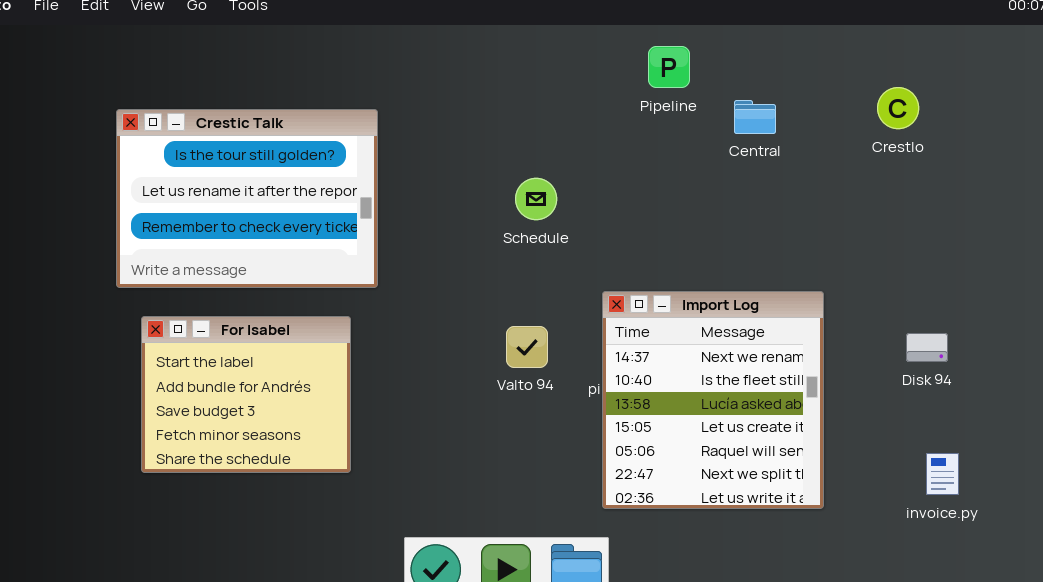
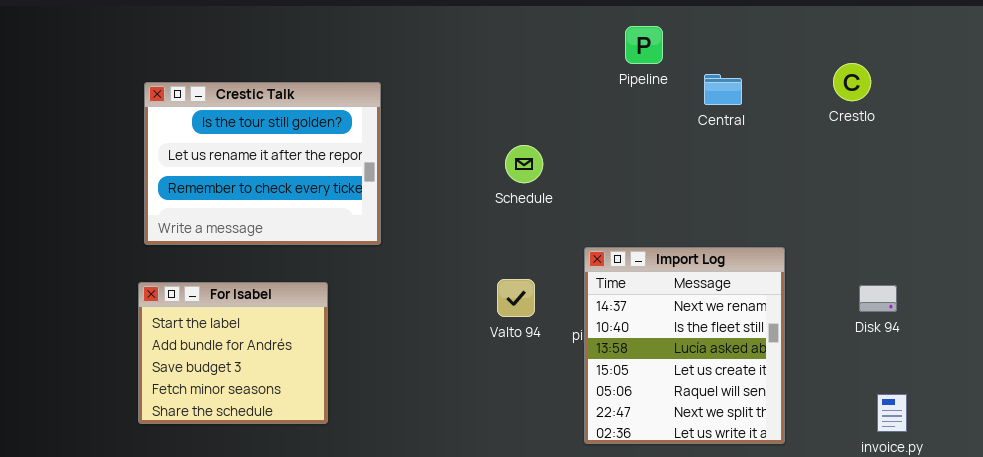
For Isabel: [141,316,351,473] -> [138,282,328,424], moved

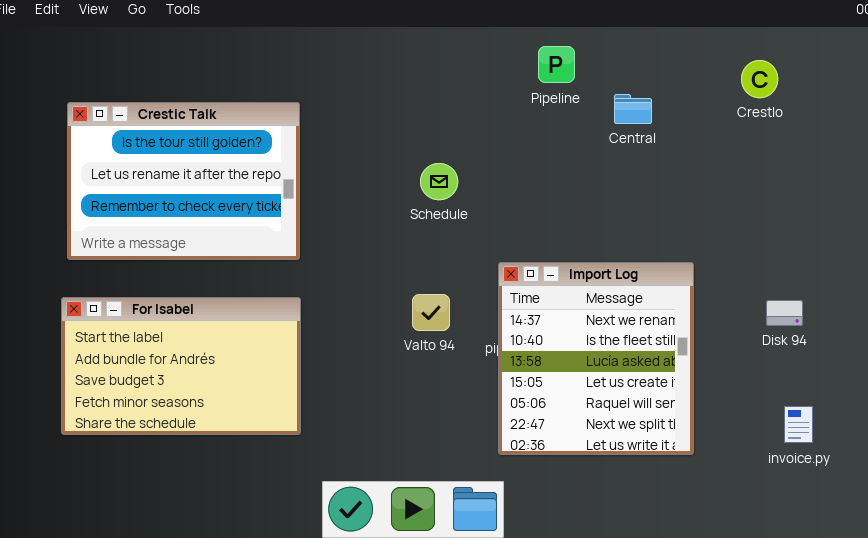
Crestlo: [833,63,871,101] -> [741,60,778,98], moved
For Isabel: [138,282,328,424] -> [61,297,301,435], resized

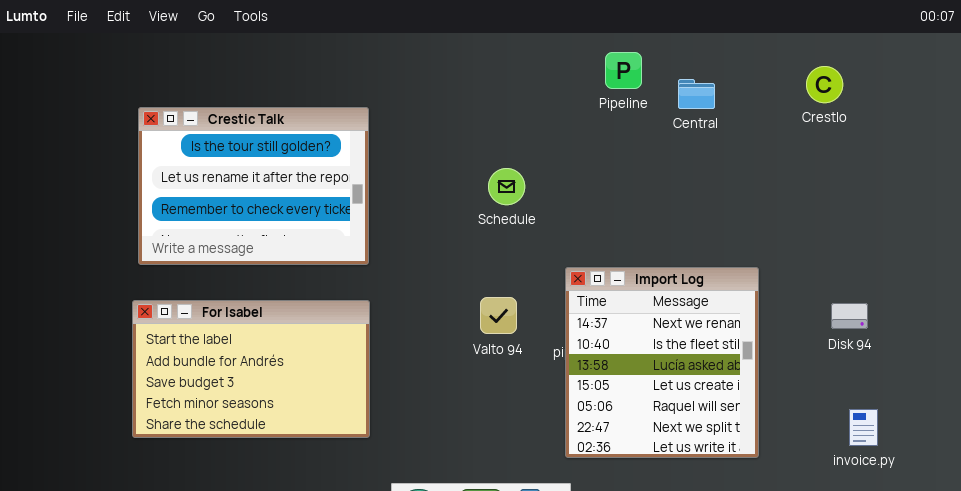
Central: [614,94,652,124] -> [678,79,715,109], moved

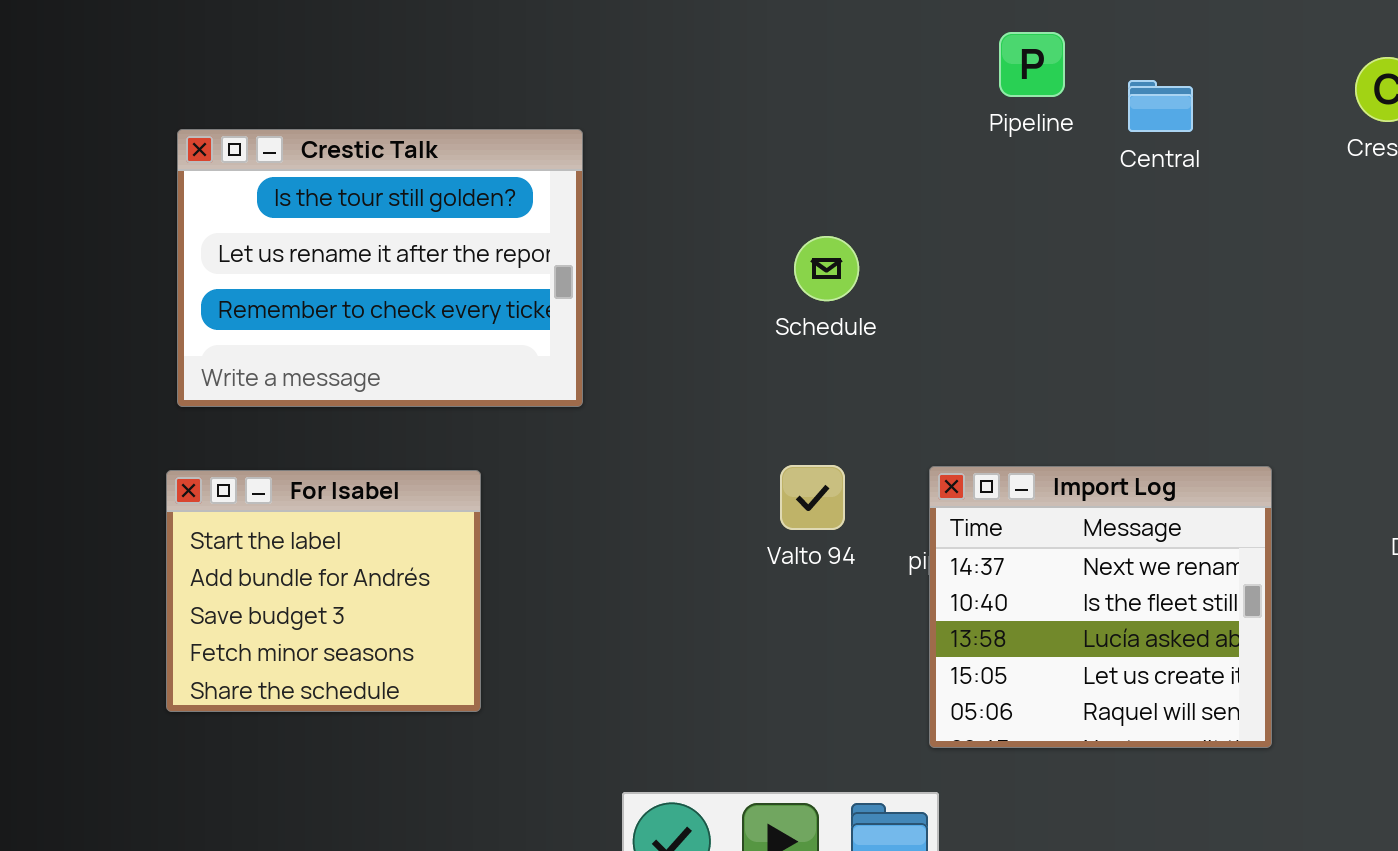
Import Log: [565,267,759,458] -> [929,466,1272,748], resized
For Isabel: [132,300,370,438] -> [166,470,481,712], resized

